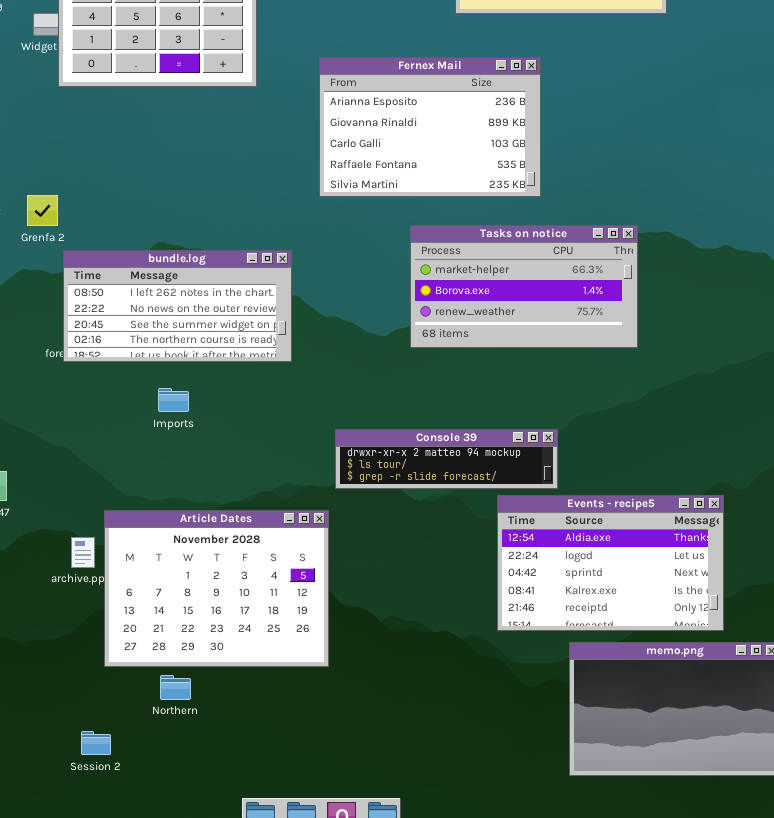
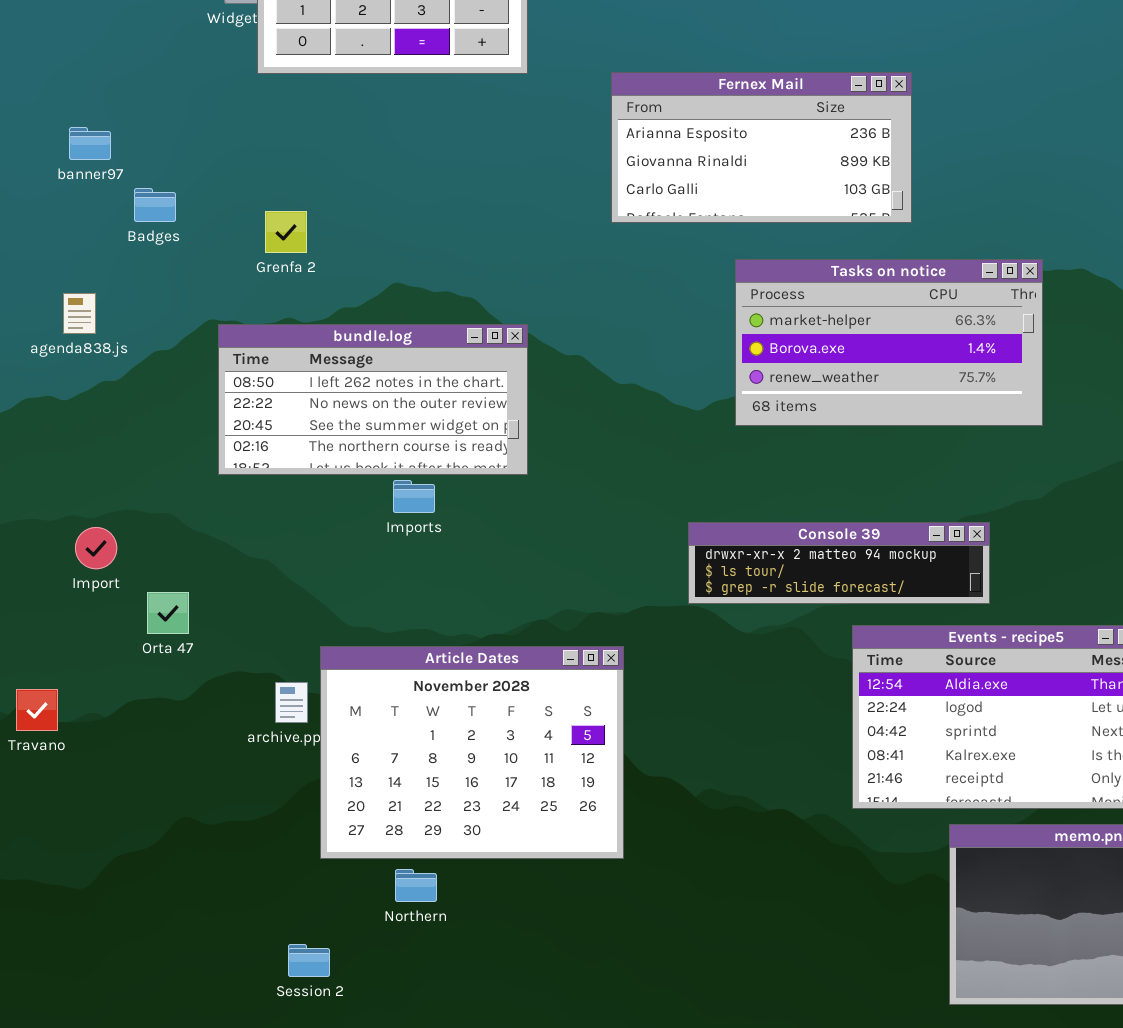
Fernex Mail: [319,57,541,197] -> [611,72,912,223], resized
Grenfa 2: [27,195,58,226] -> [265,211,307,253], moved
bundle.log: [63,250,292,362] -> [218,324,528,475], moved
Console 39: [335,429,558,489] -> [688,522,990,604], moved

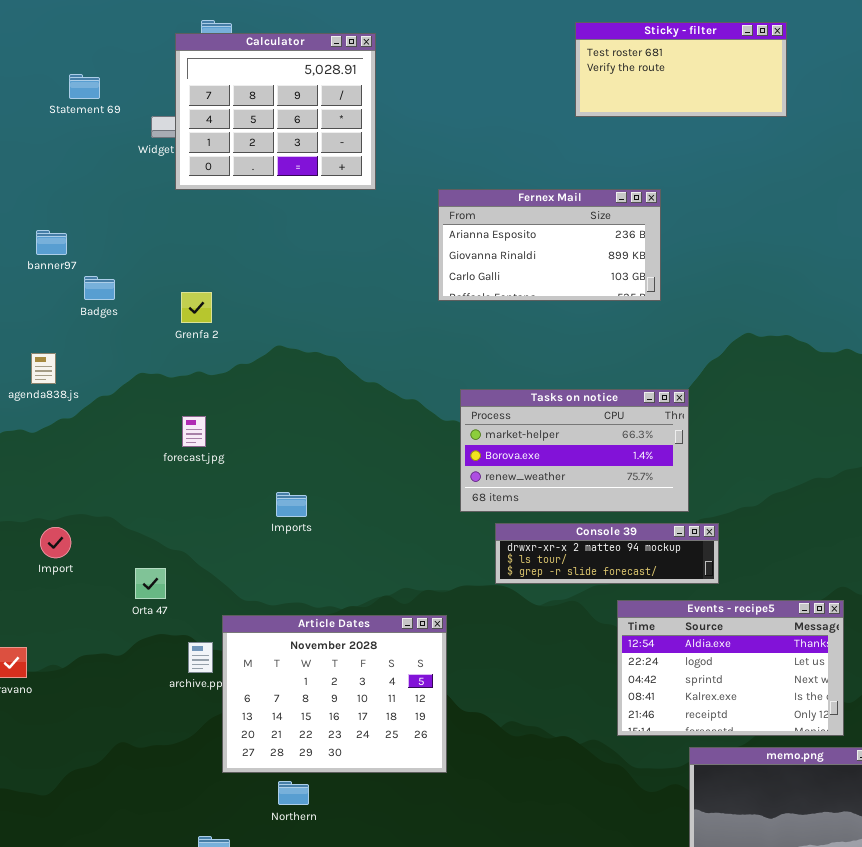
Tasks on notice: [735,259,1043,426] -> [460,389,689,512], moved
bundle.log: [218,324,528,475] -> none, closed
Orta 47: [147,592,189,634] -> [135,568,166,599], moved

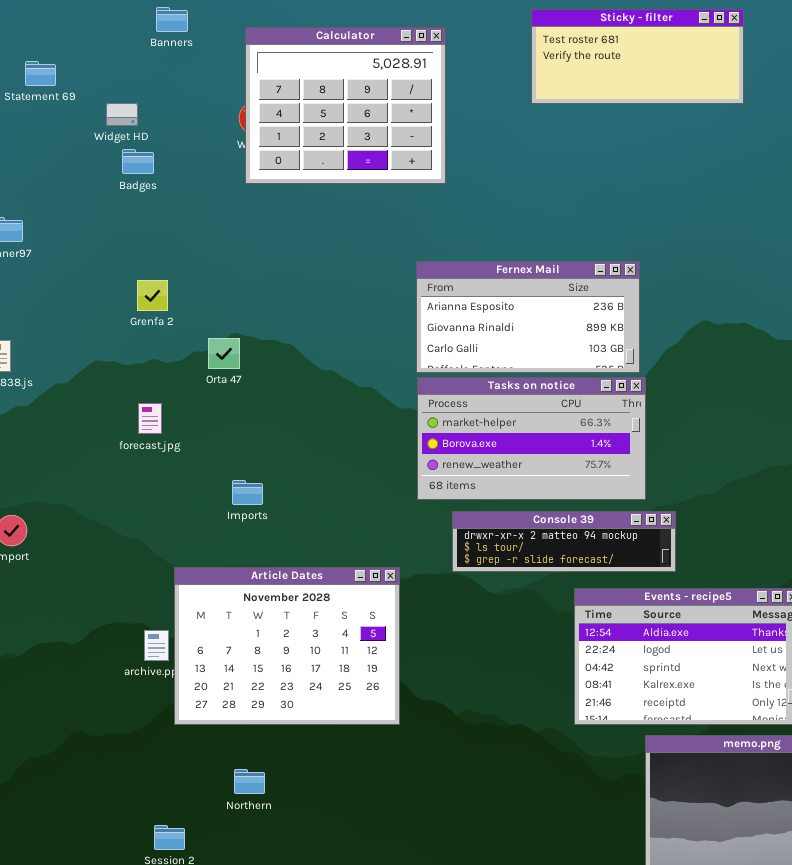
Calculator: [175,33,376,190] -> [245,27,446,184], moved
Fernex Mail: [438,189,661,301] -> [416,261,640,373], moved
Badges: [84,276,115,300] -> [122,149,154,174], moved
Orta 47: [135,568,166,599] -> [208,338,240,369], moved
Article Dates: [222,615,447,773] -> [174,567,400,725], moved

